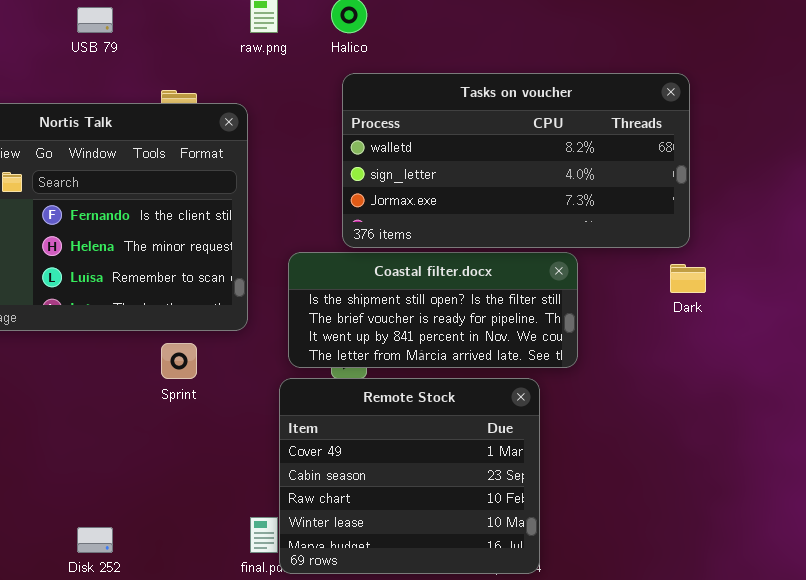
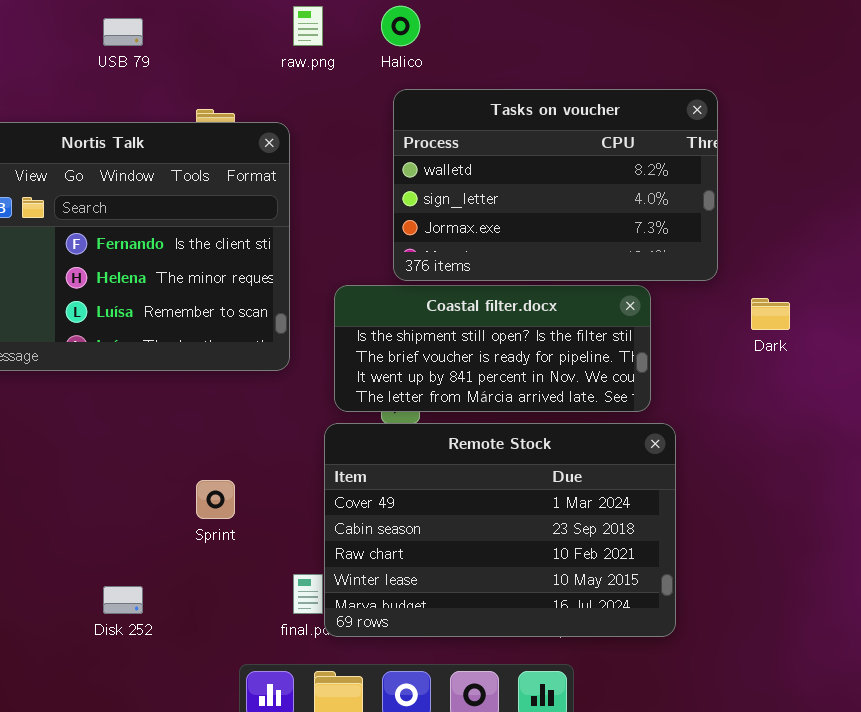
Tasks on voucher: [342,73,690,248] -> [393,89,718,281], resized
Sprint: [161,343,197,379] -> [196,480,235,519], moved
Remote Stock: [279,378,540,574] -> [324,423,676,637], resized

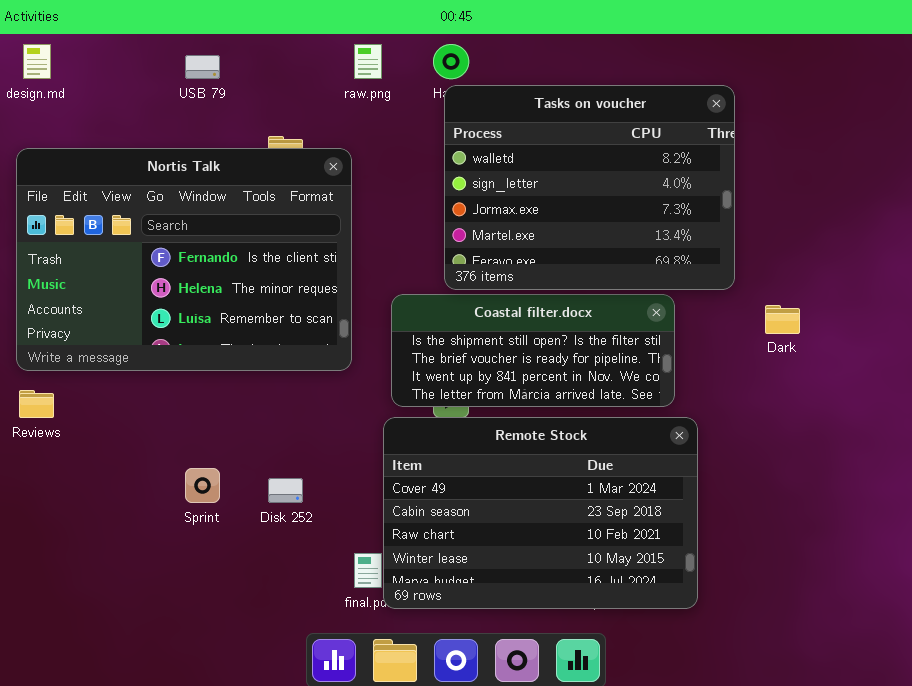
Tasks on voucher: [393,89,718,281] -> [444,85,735,290], resized
Sprint: [196,480,235,519] -> [185,468,220,503], moved
Disk 252: [103,586,143,614] -> [268,478,303,503], moved

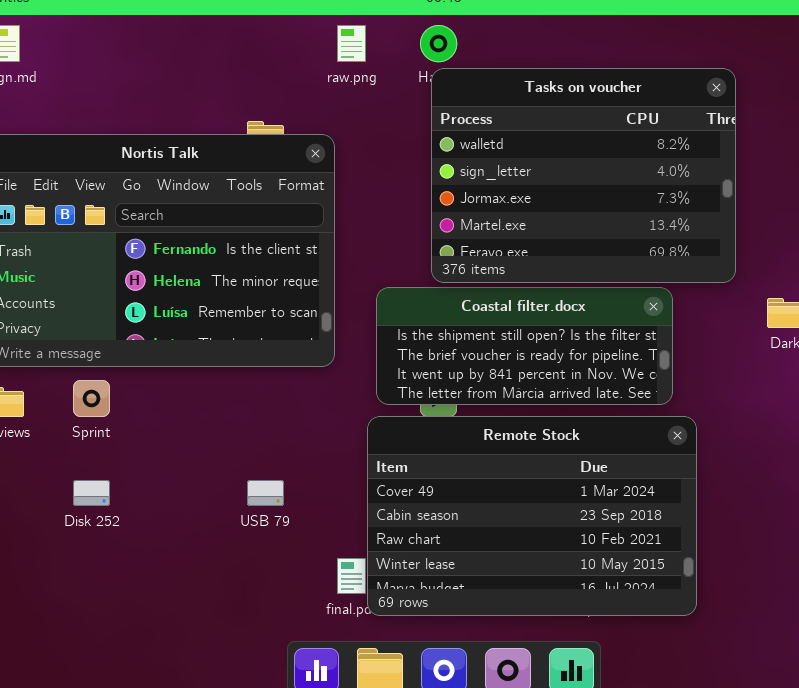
USB 79: [185,55,220,79] -> [247,480,284,506], moved
Sprint: [185,468,220,503] -> [73,380,110,417], moved
Disk 252: [268,478,303,503] -> [73,480,110,506], moved

